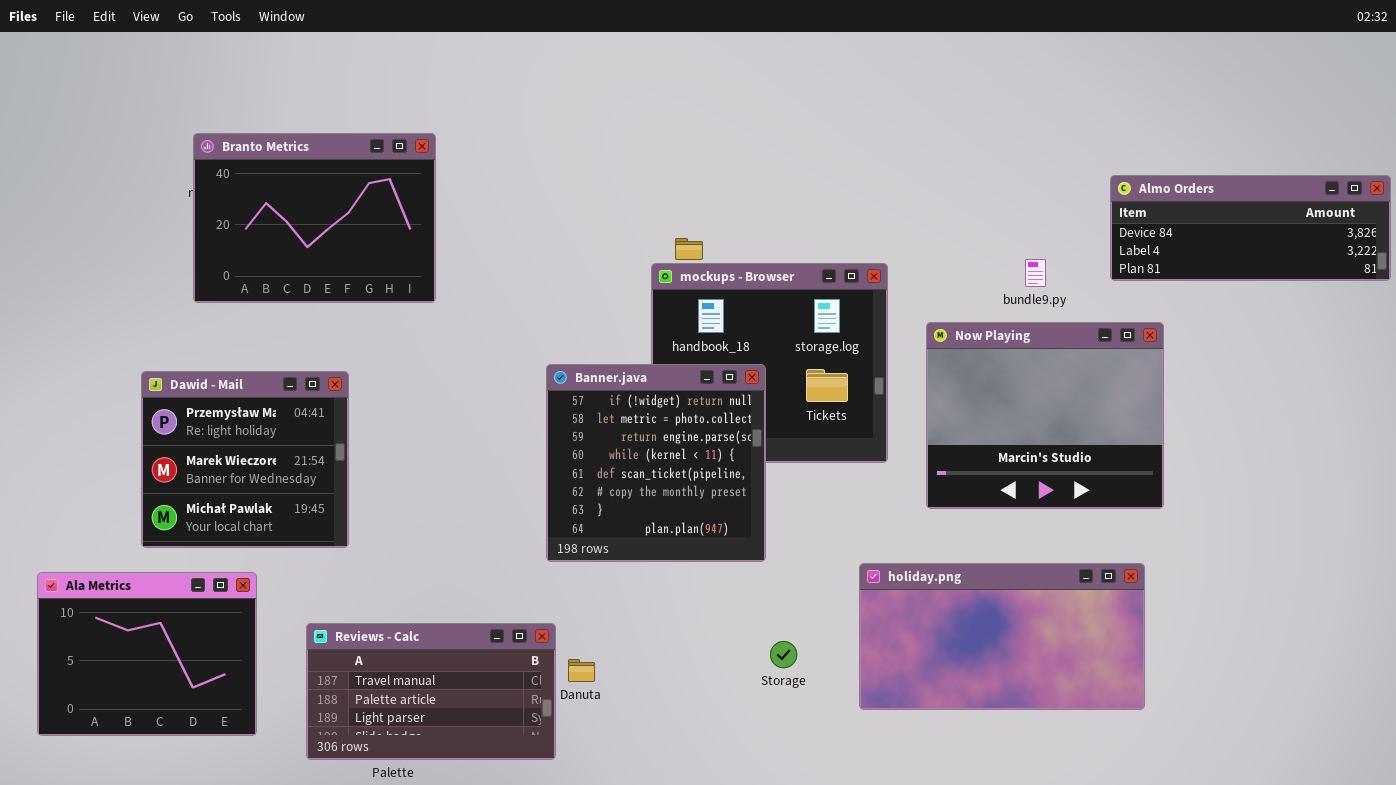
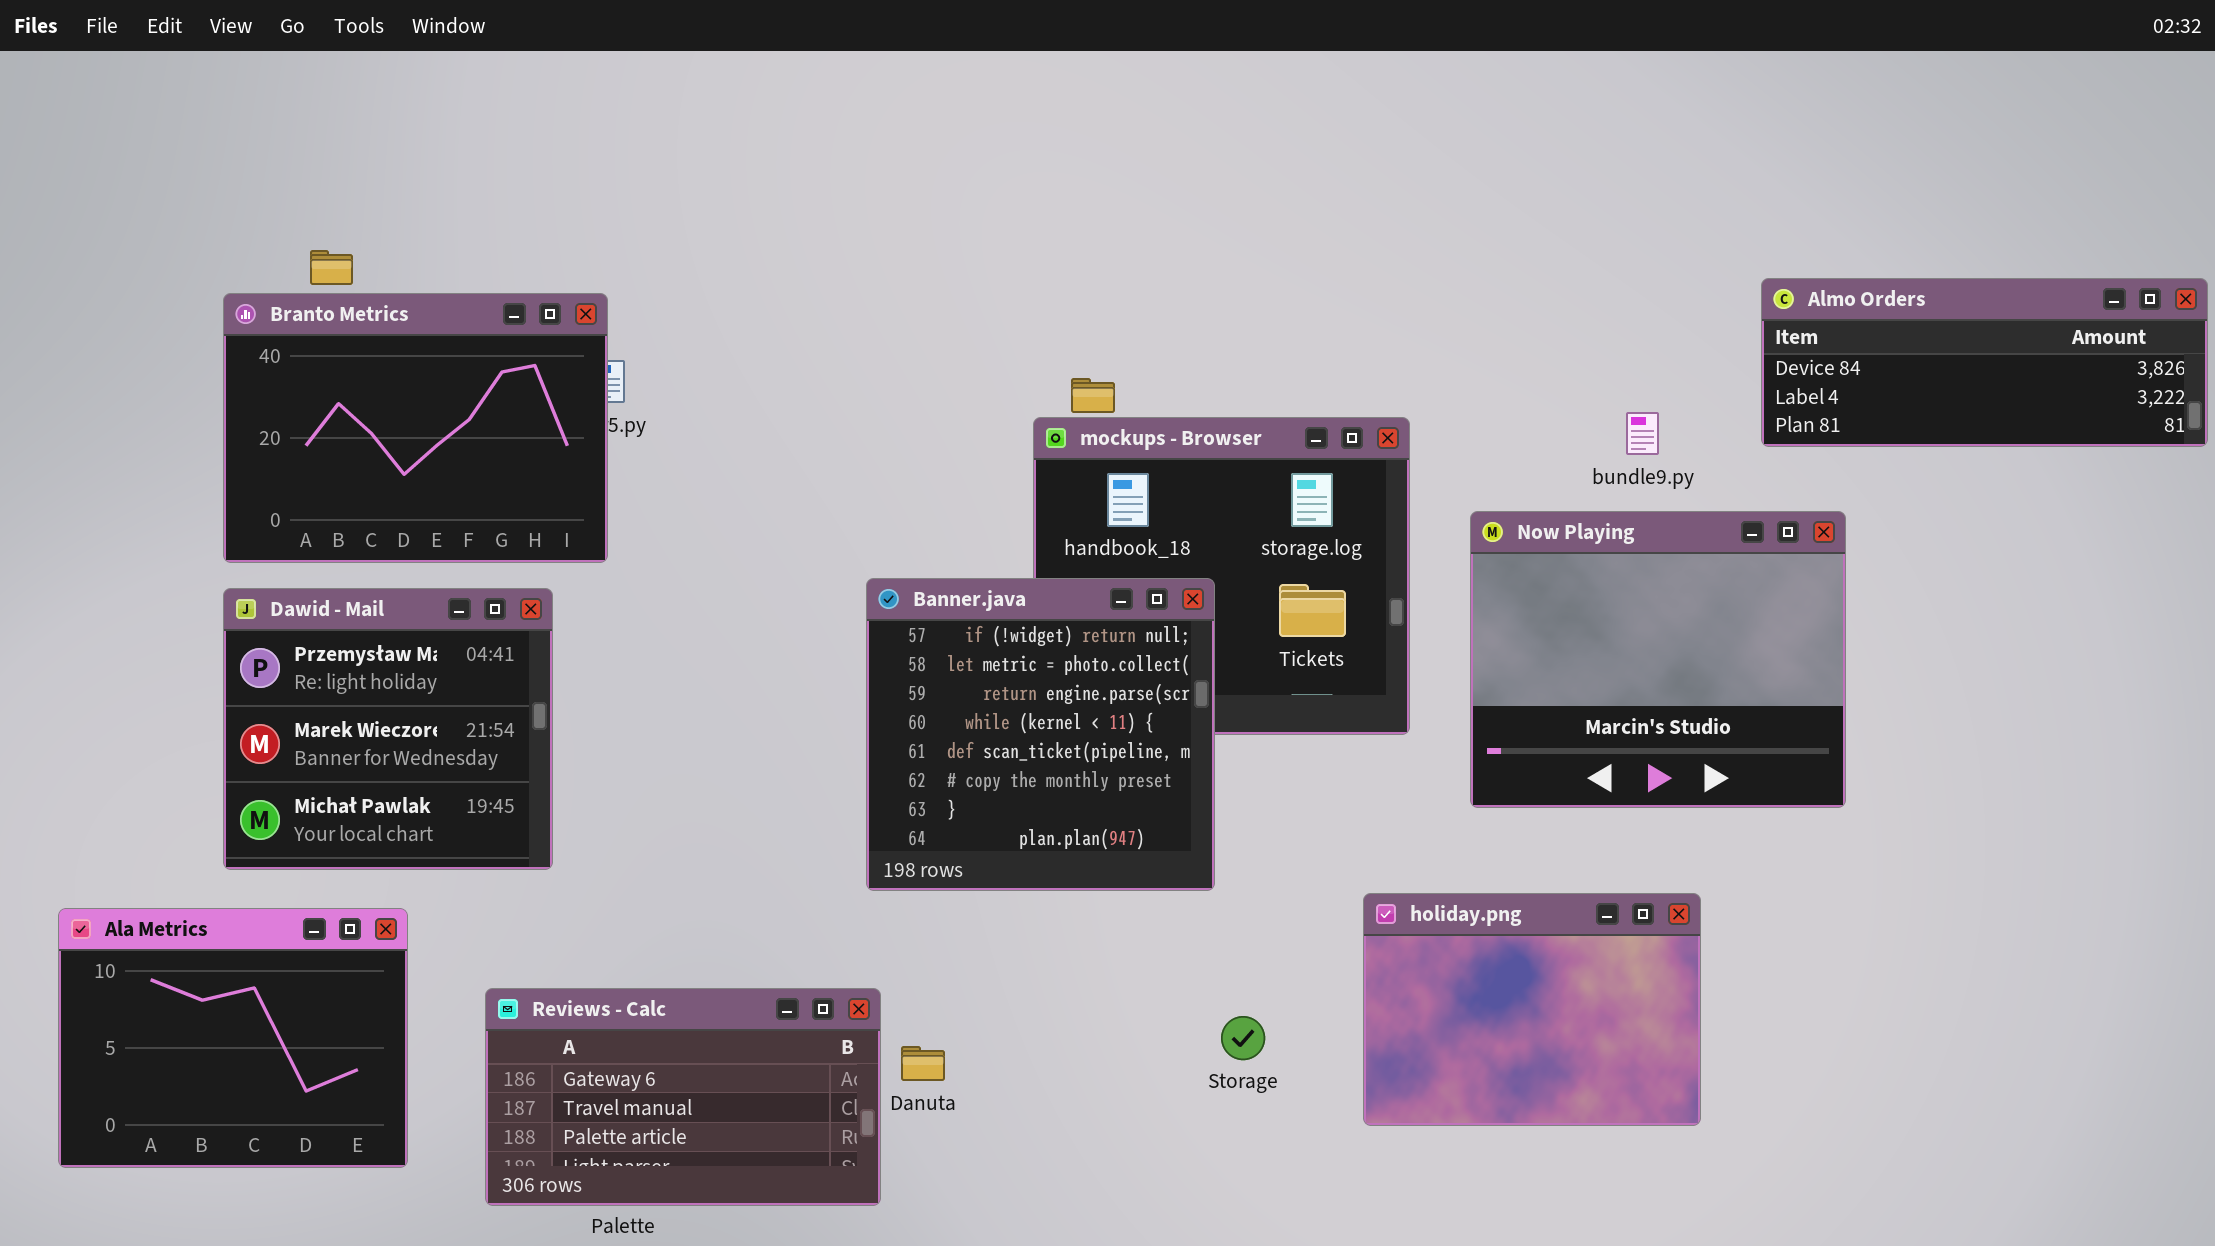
Branto Metrics: [193,133,436,303] -> [223,293,608,563], moved
holiday.png: [859,563,1145,710] -> [1363,893,1701,1126], resized
Reviews - Calc: [306,623,556,760] -> [485,988,881,1206], scrolled up 1 row

